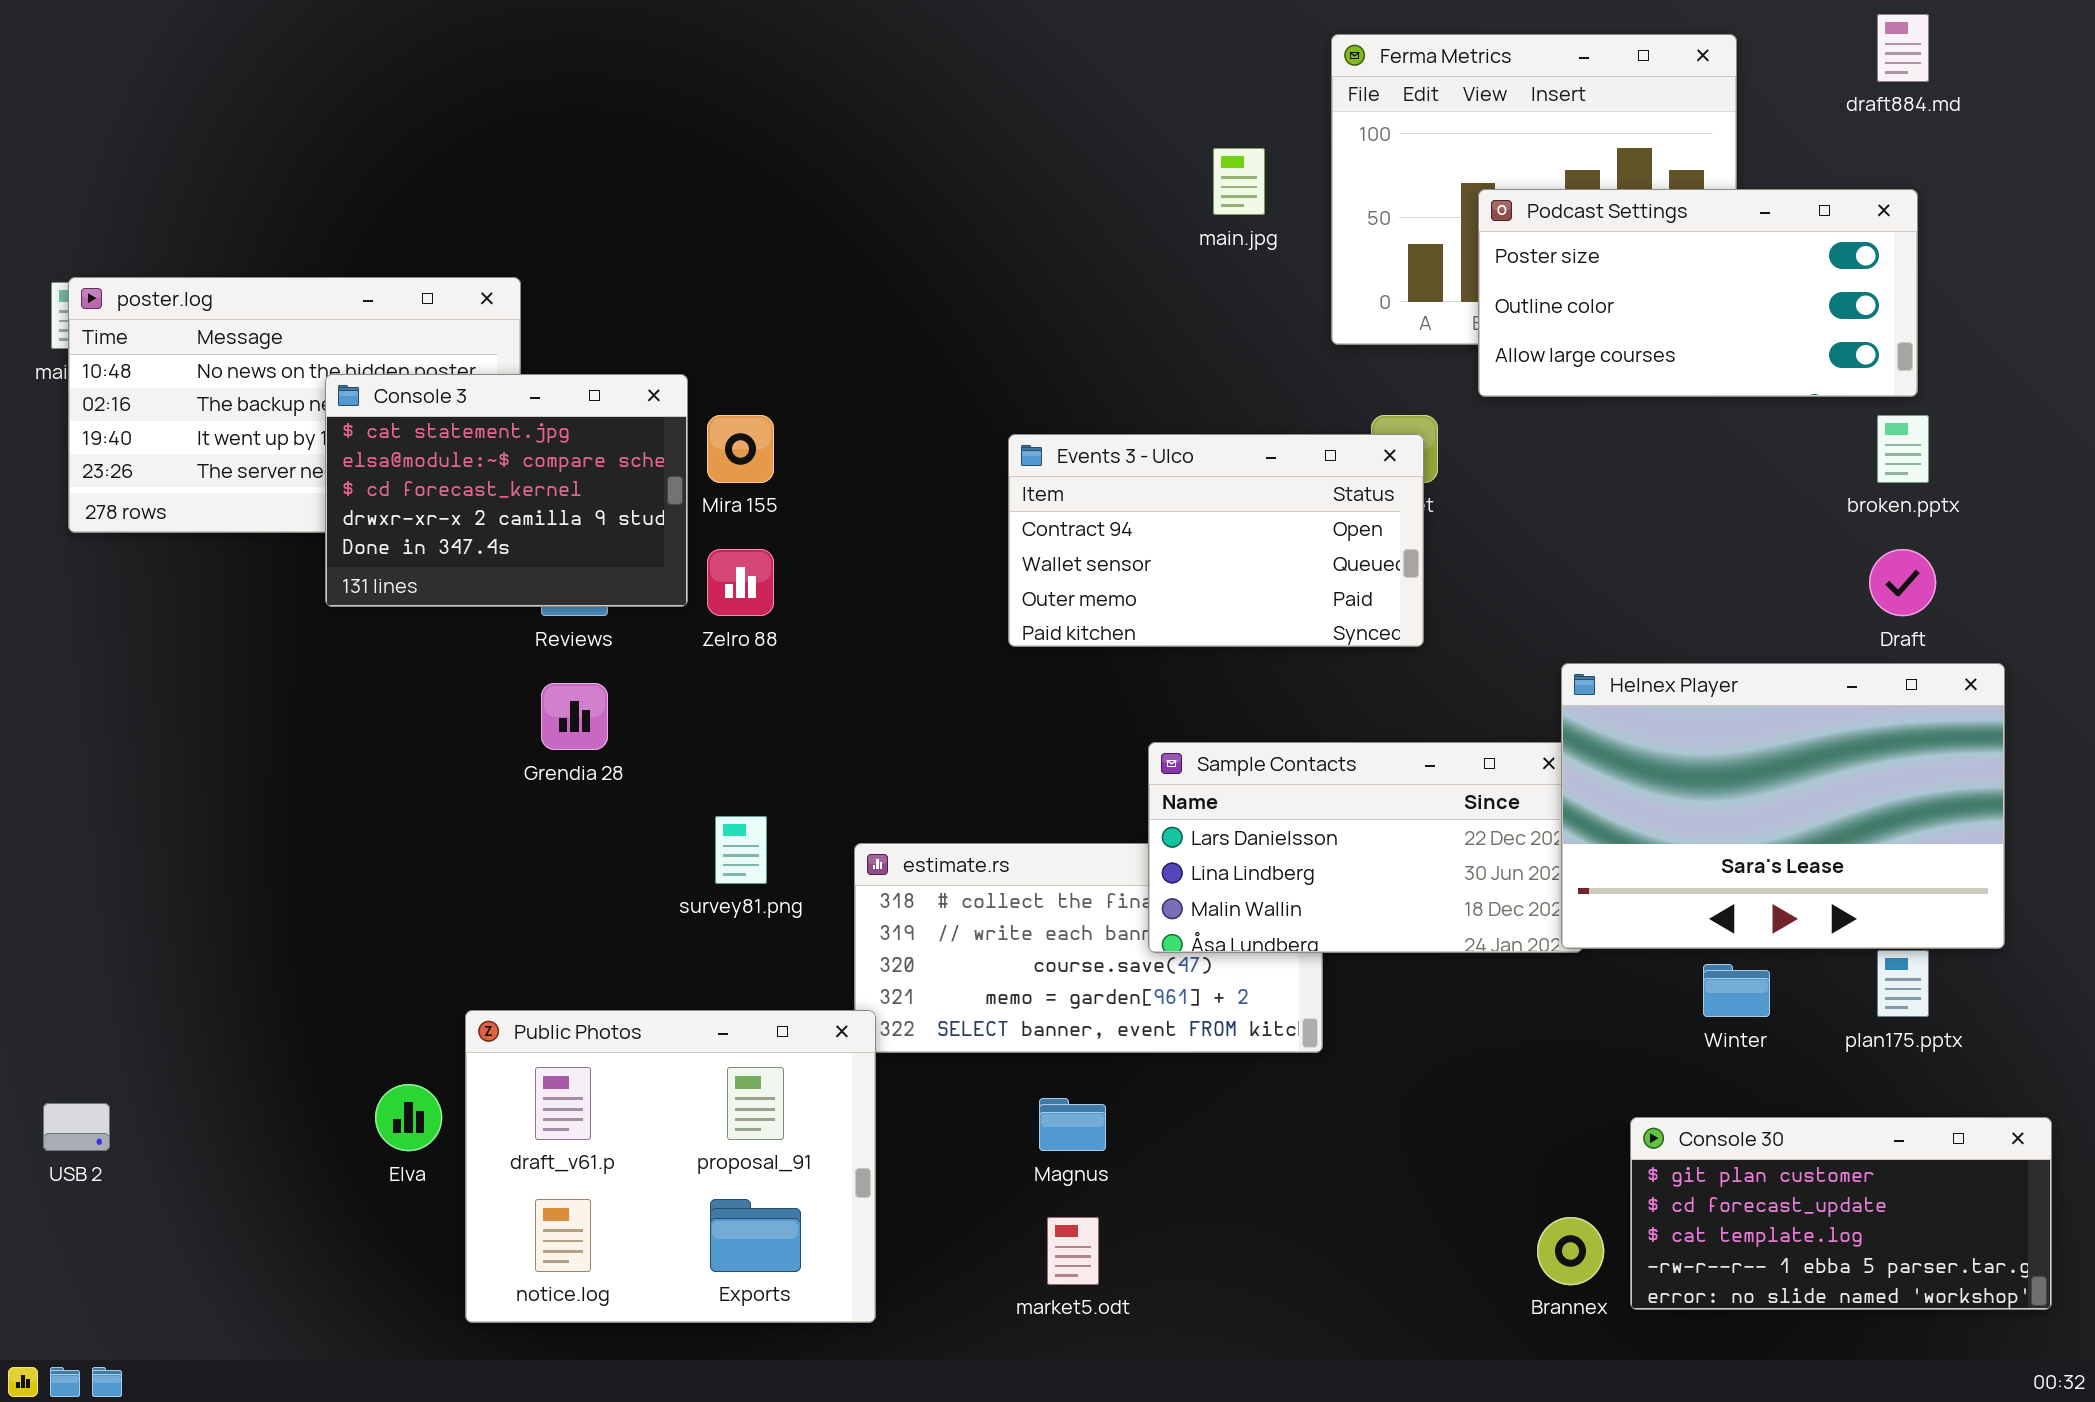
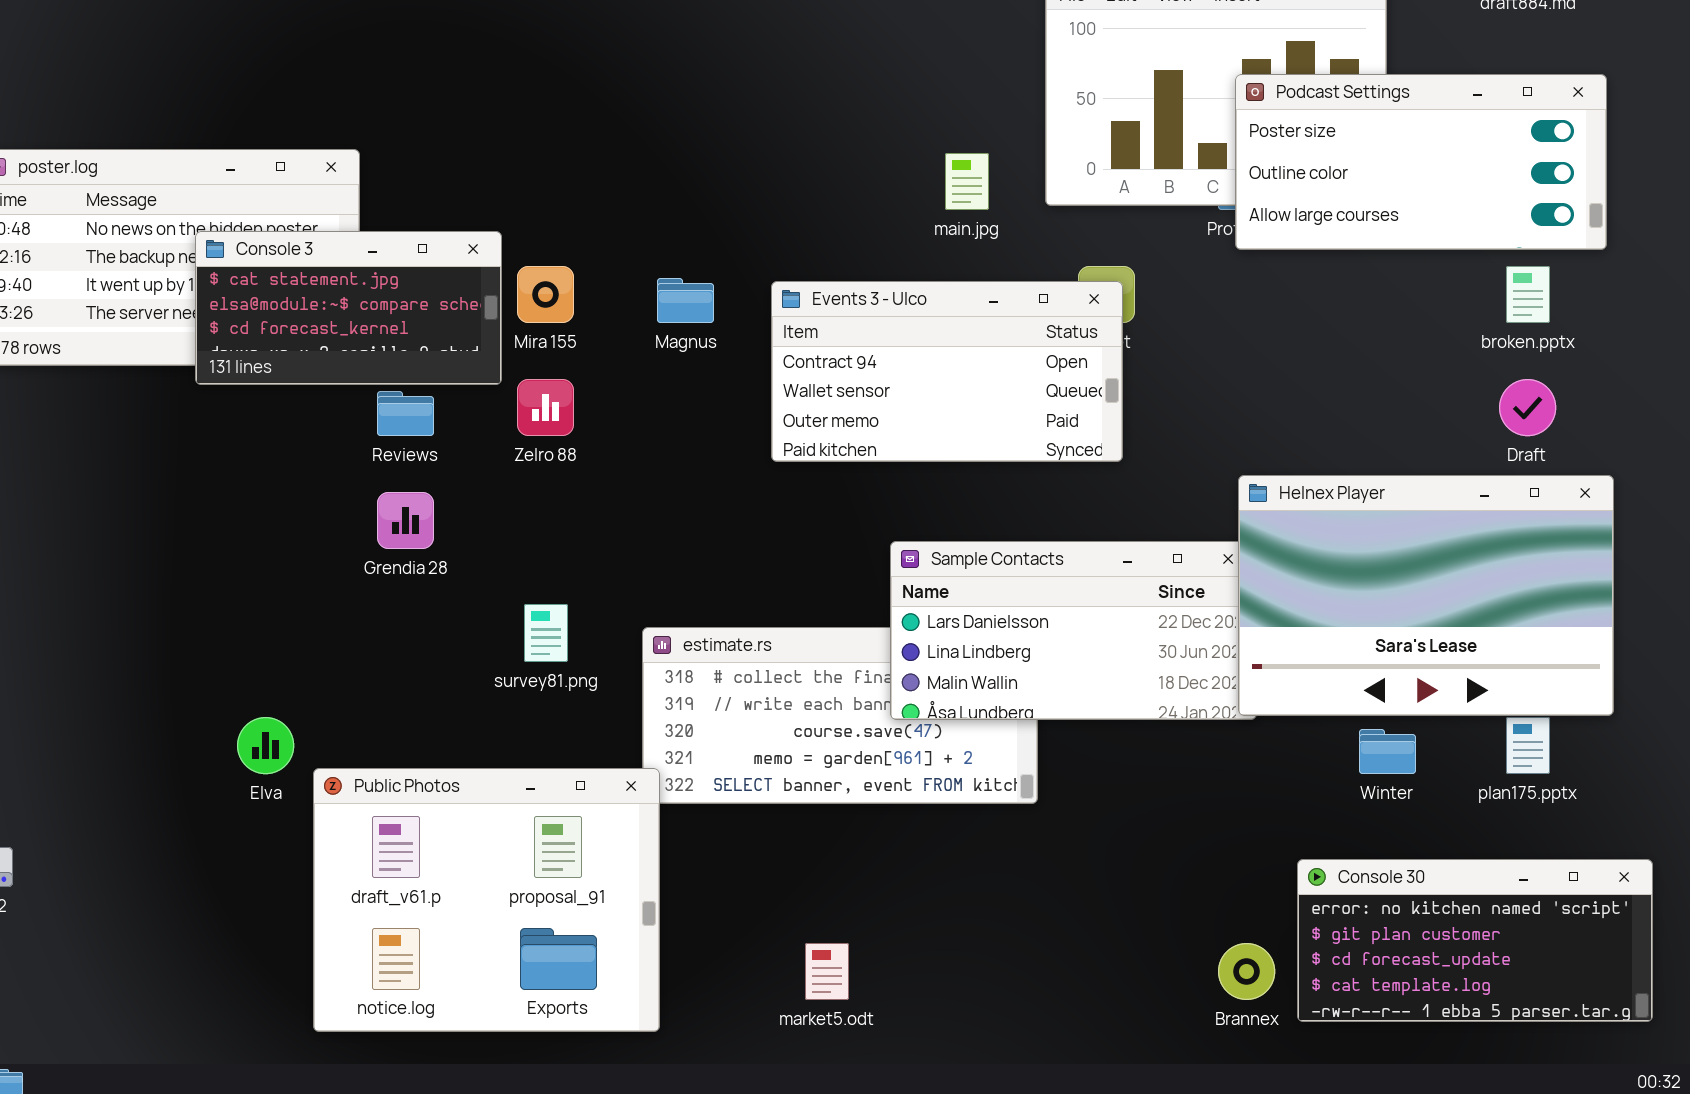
main.jpg: [1213,148,1265,215] -> [945,153,989,210], moved
Podcast Settings: [1478,189,1918,397] -> [1235,74,1607,250], moved
Console 3: [325,374,688,607] -> [195,231,502,385], resized
Elva: [375,1084,442,1151] -> [237,717,294,774], moved
Magnus: [1039,1098,1106,1151] -> [657,278,714,323], moved
Console 30: [1630,1117,2052,1310] -> [1297,859,1653,1022], scrolled up 1 row

